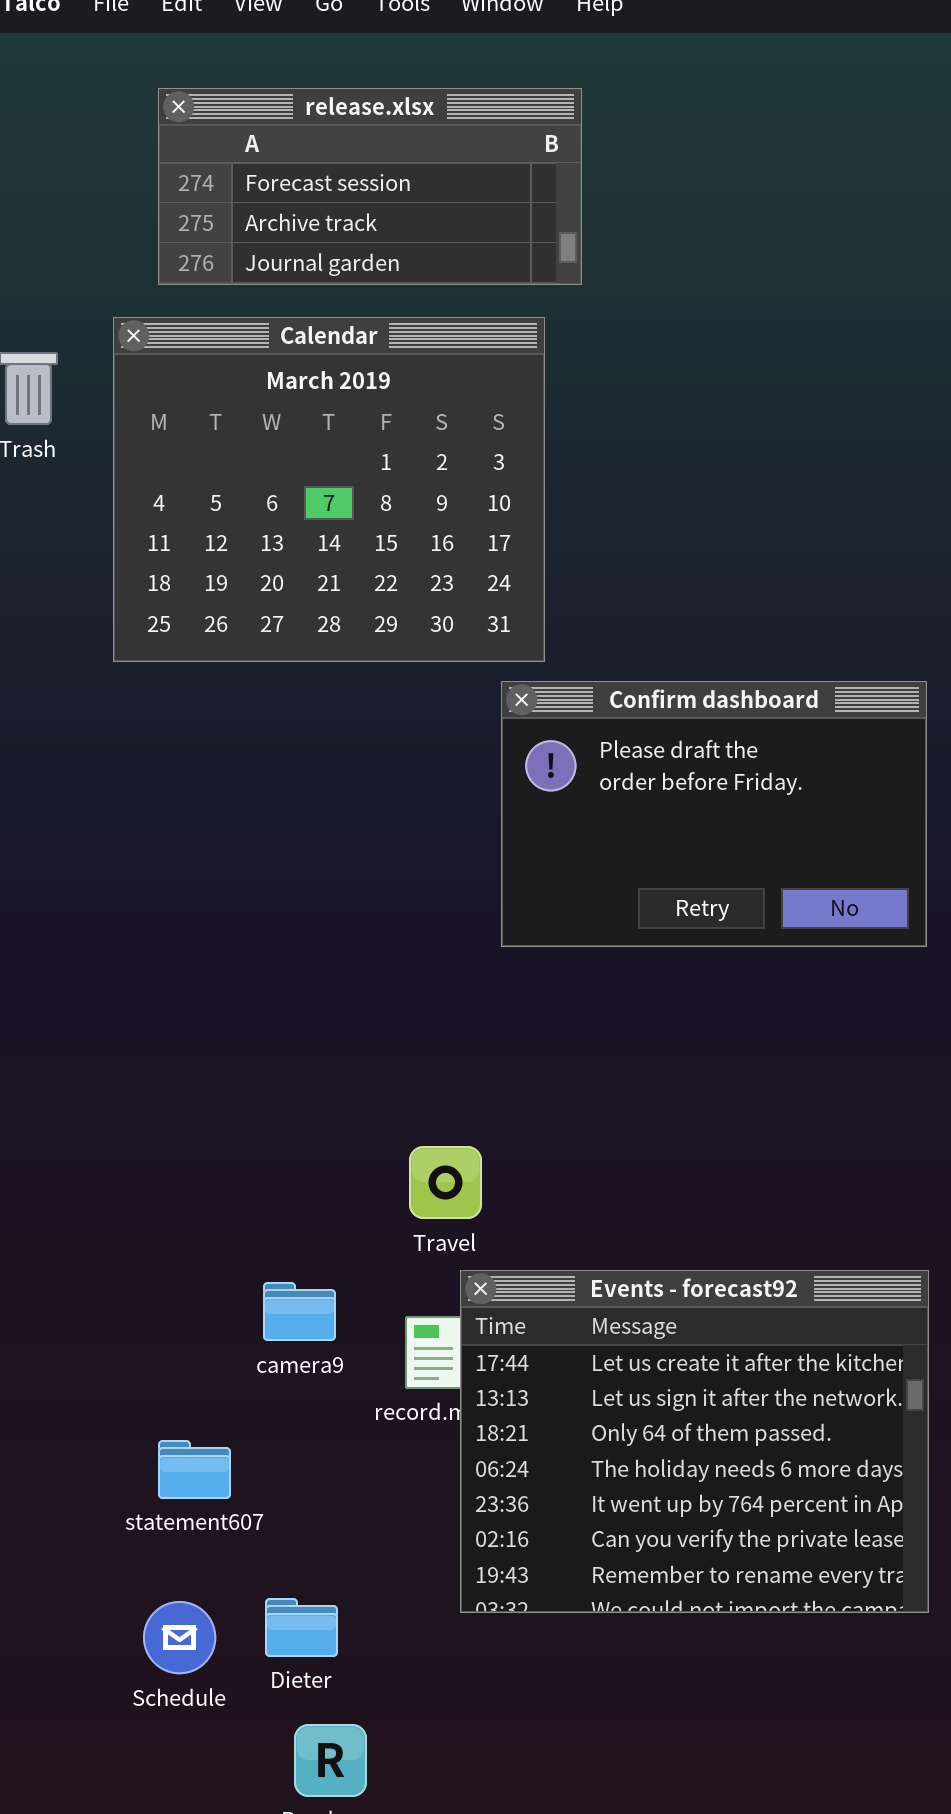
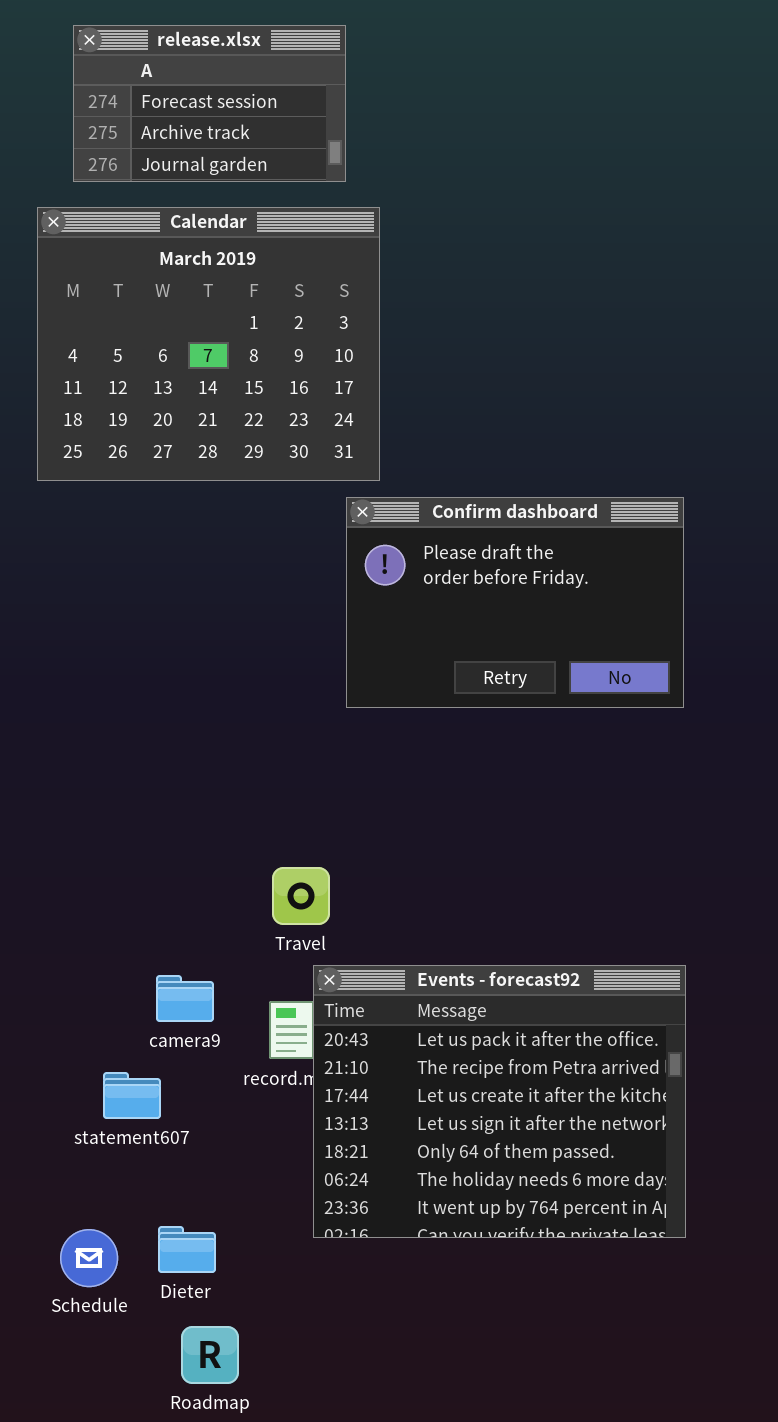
release.xlsx: [158,88,582,285] -> [73,25,346,182], resized
Events - forecast92: [460,1270,929,1613] -> [313,965,686,1238], scrolled up 2 rows
statement607: [158,1440,231,1499] -> [103,1072,161,1119], moved

